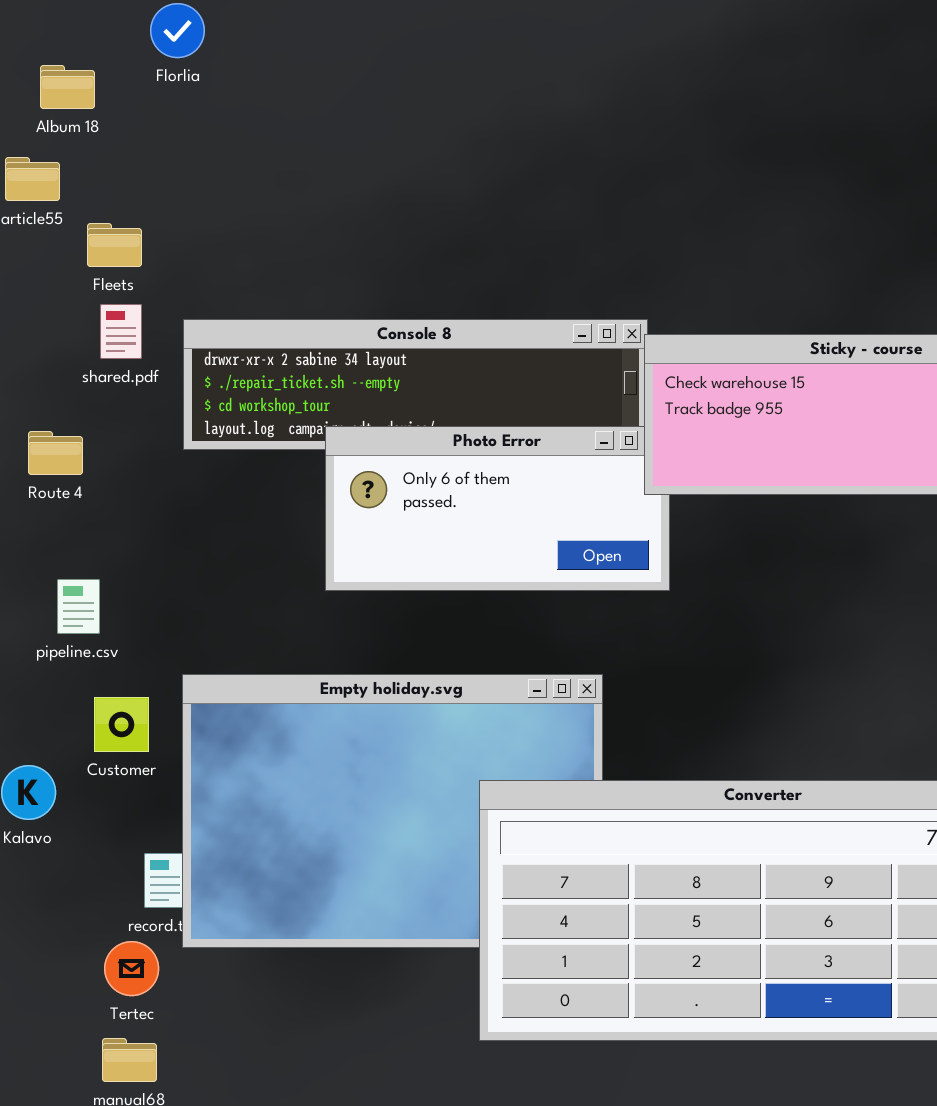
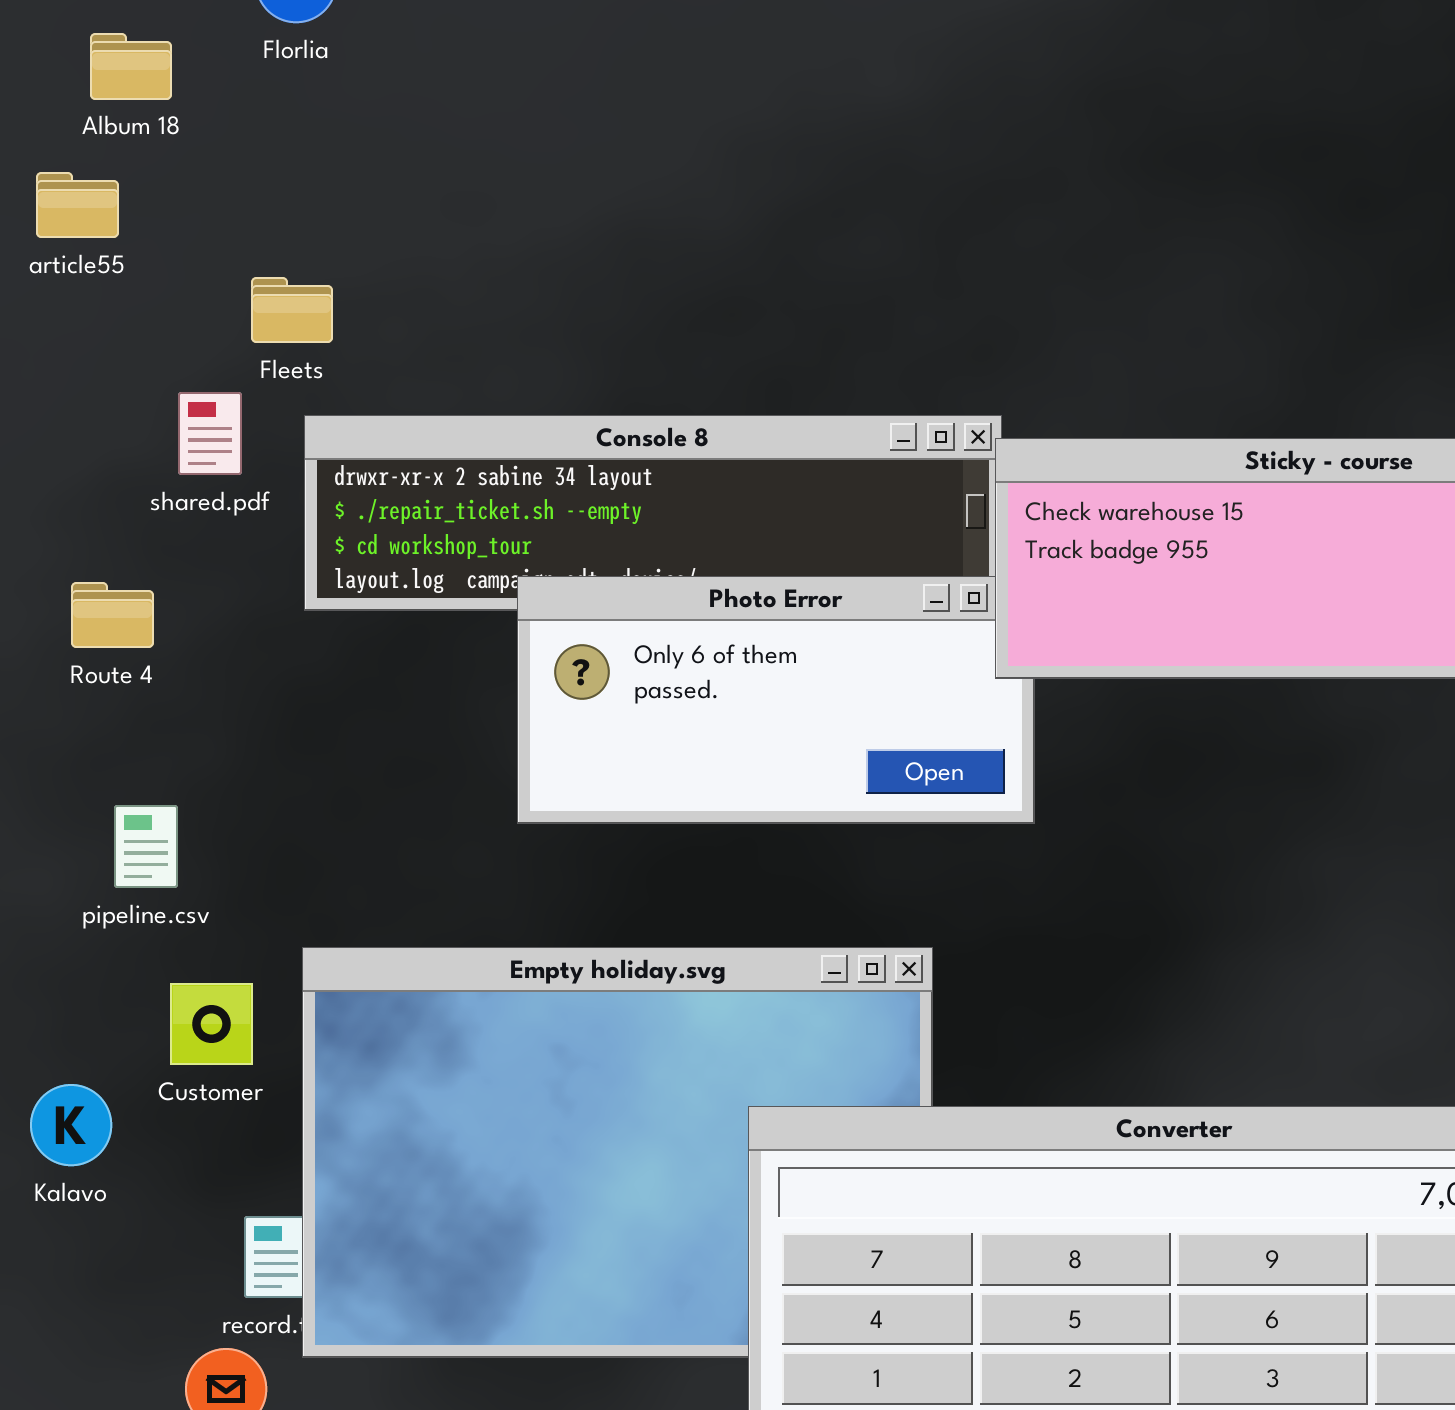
Fleets: [87,223,142,267] -> [251,277,333,343], moved

